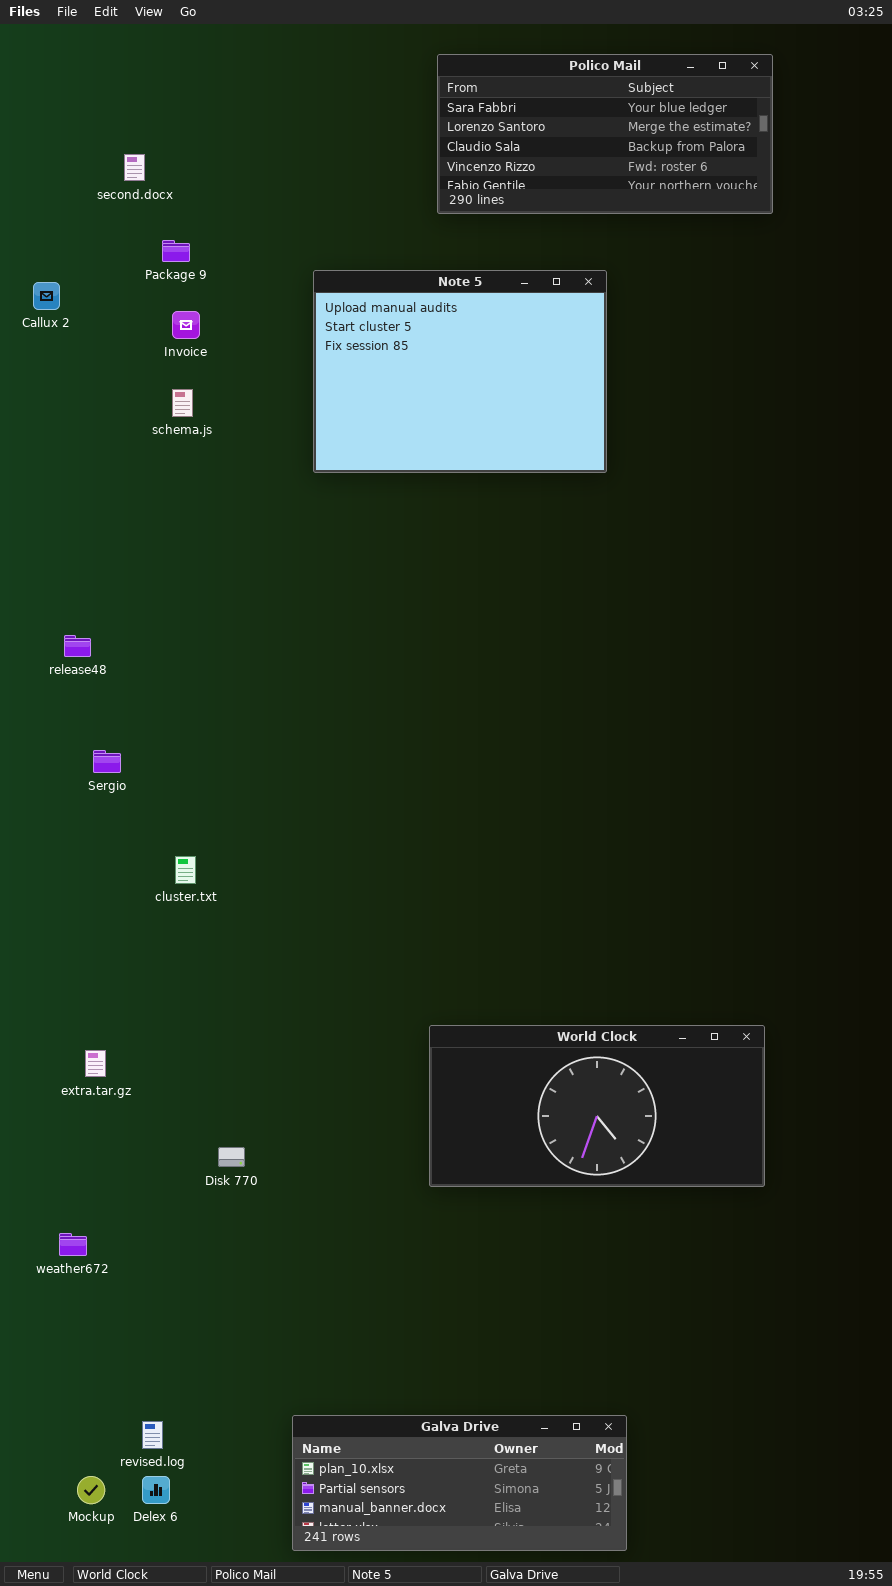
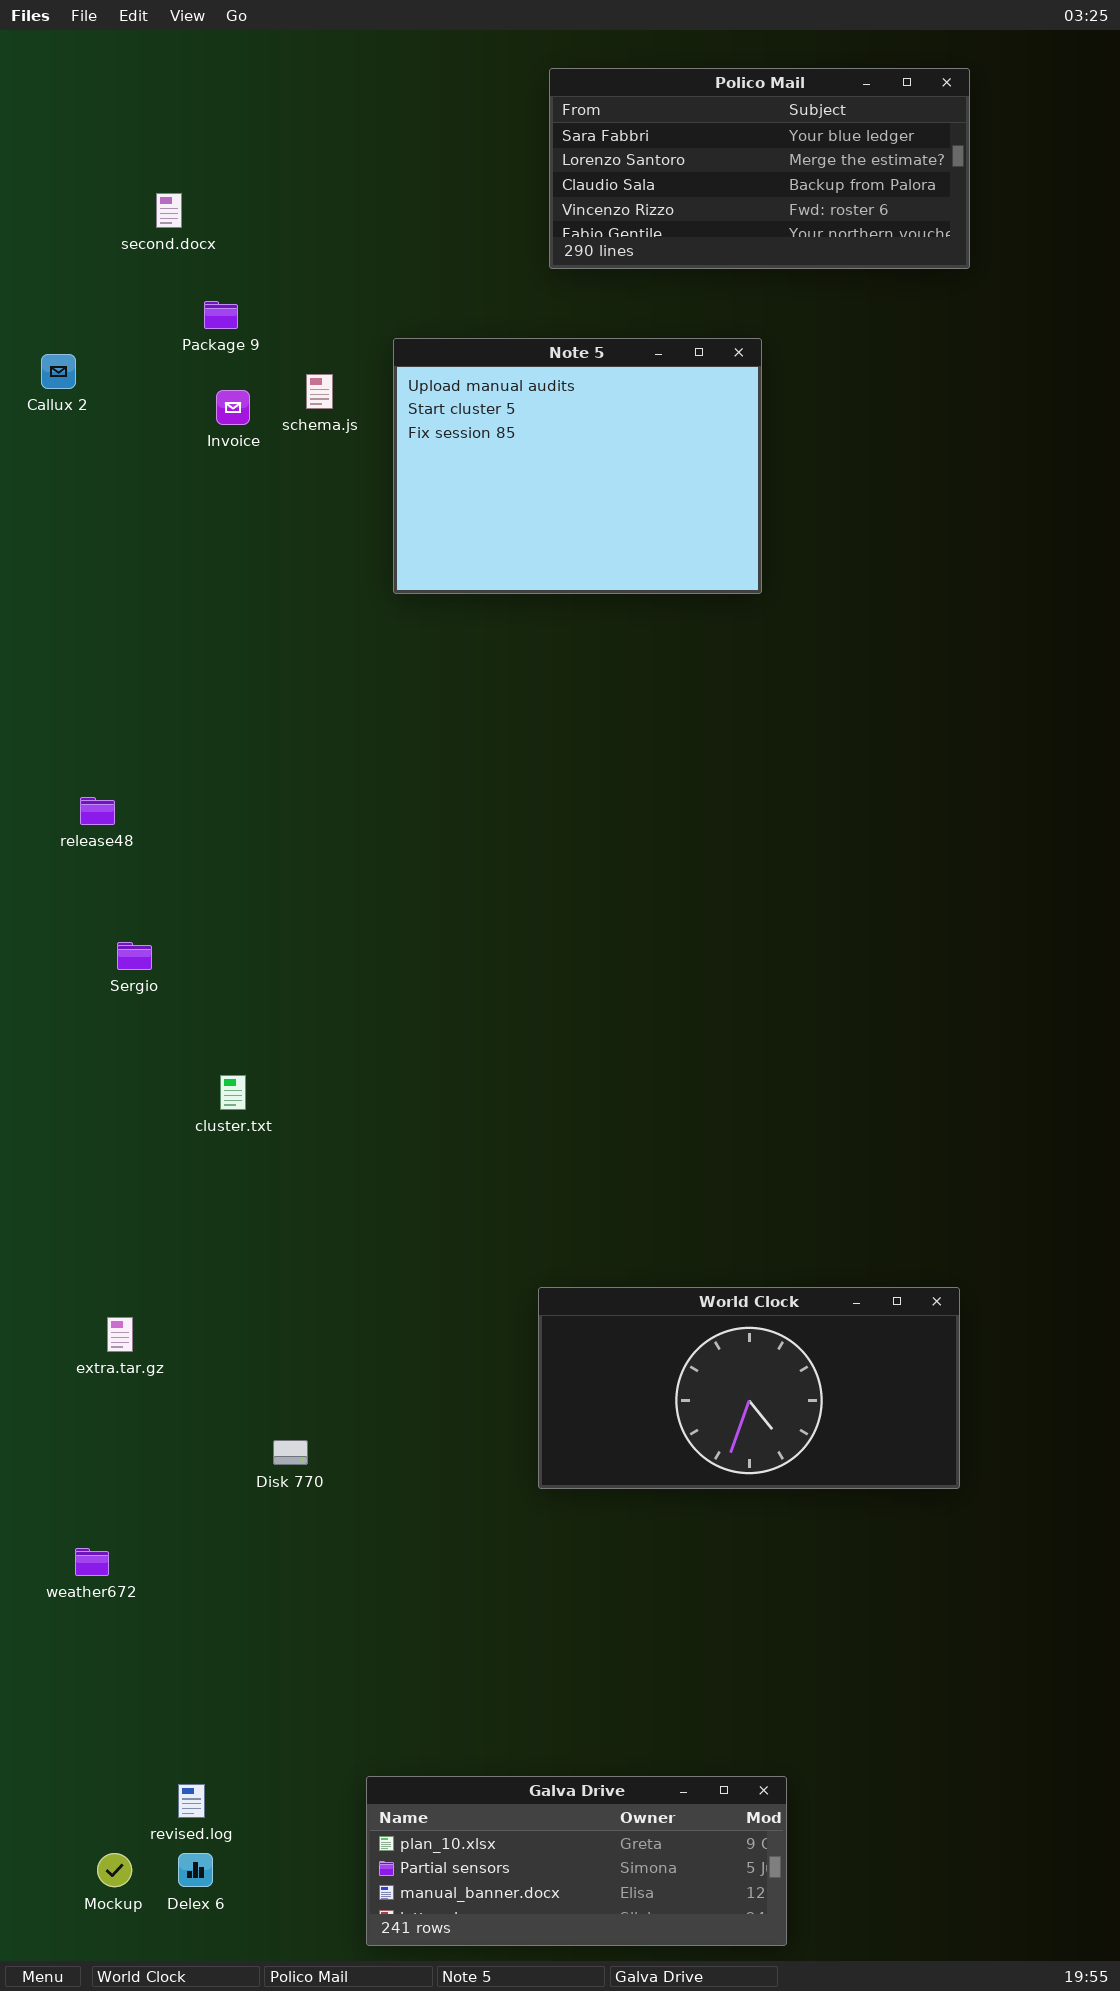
schema.js: [172,389,193,417] -> [306,374,333,409], moved

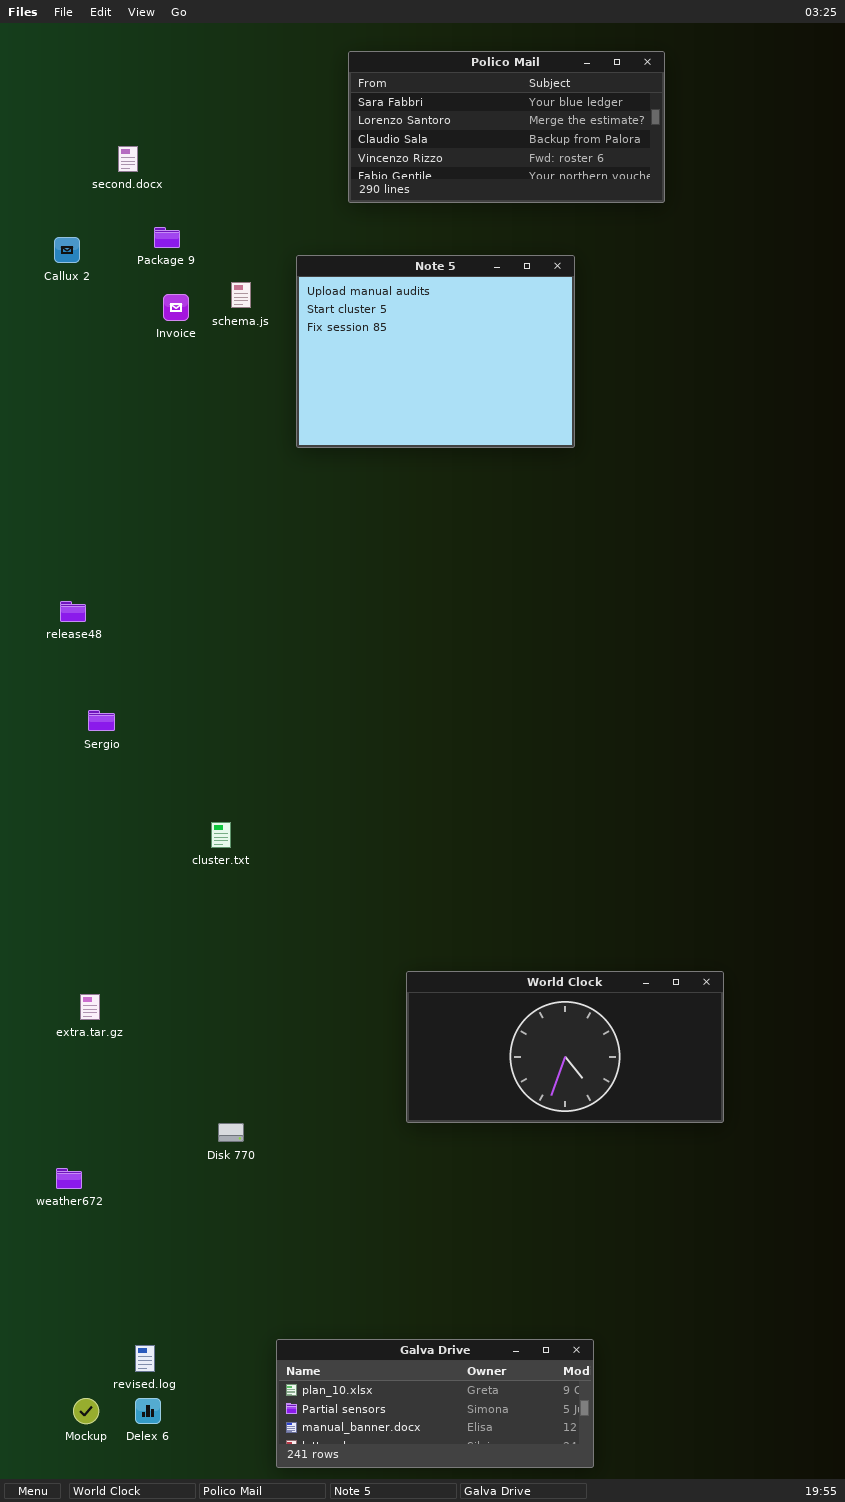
Polico Mail: [549,68,970,269] -> [348,51,665,203], moved
Callux 2: [41,354,76,389] -> [54,237,80,263], moved
cluster.txt: [220,1075,246,1110] -> [211,822,231,848], moved
Disk 770: [273,1440,308,1465] -> [218,1123,244,1142], moved

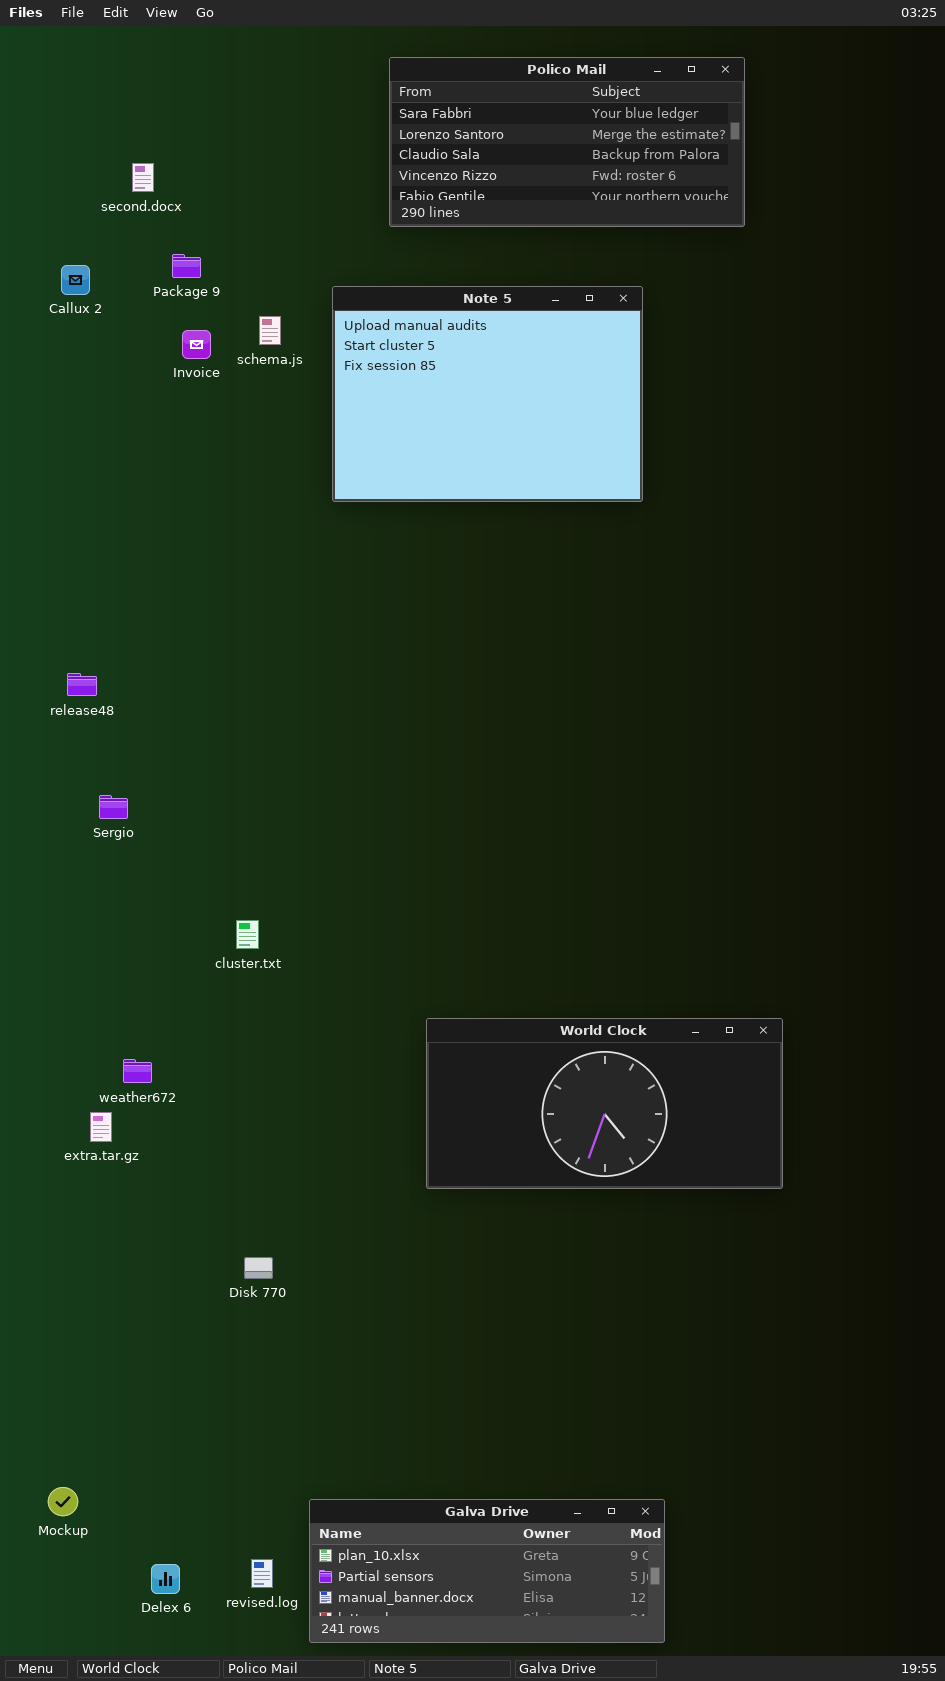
World Clock: [406,971,724,1123] -> [426,1018,783,1189], moved
weather672: [56,1168,82,1189] -> [123,1059,152,1083], moved
revised.log: [135,1345,155,1372] -> [251,1559,273,1588], moved
Mockup: [73,1398,99,1424] -> [48,1487,78,1516], moved

